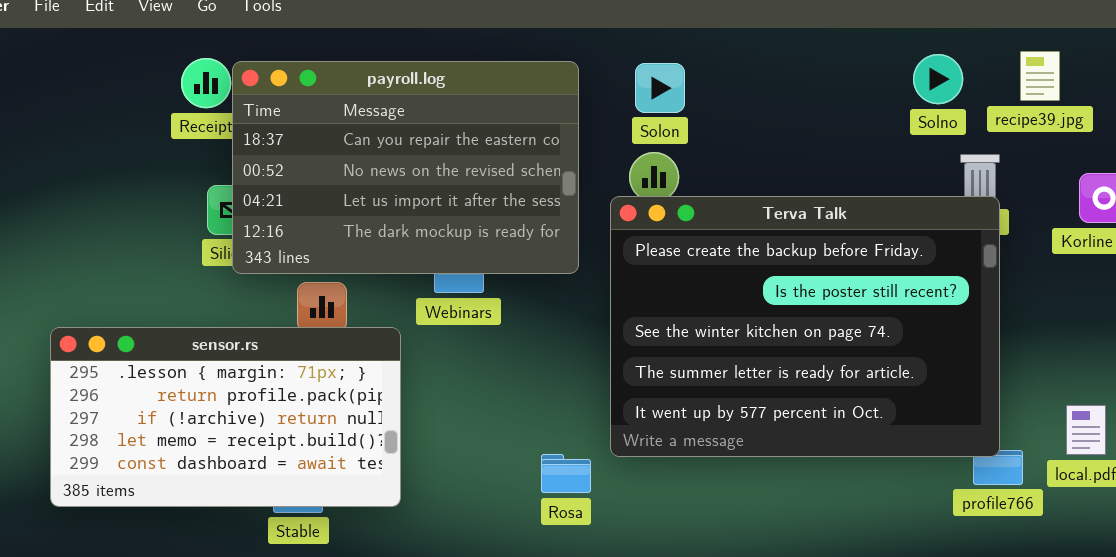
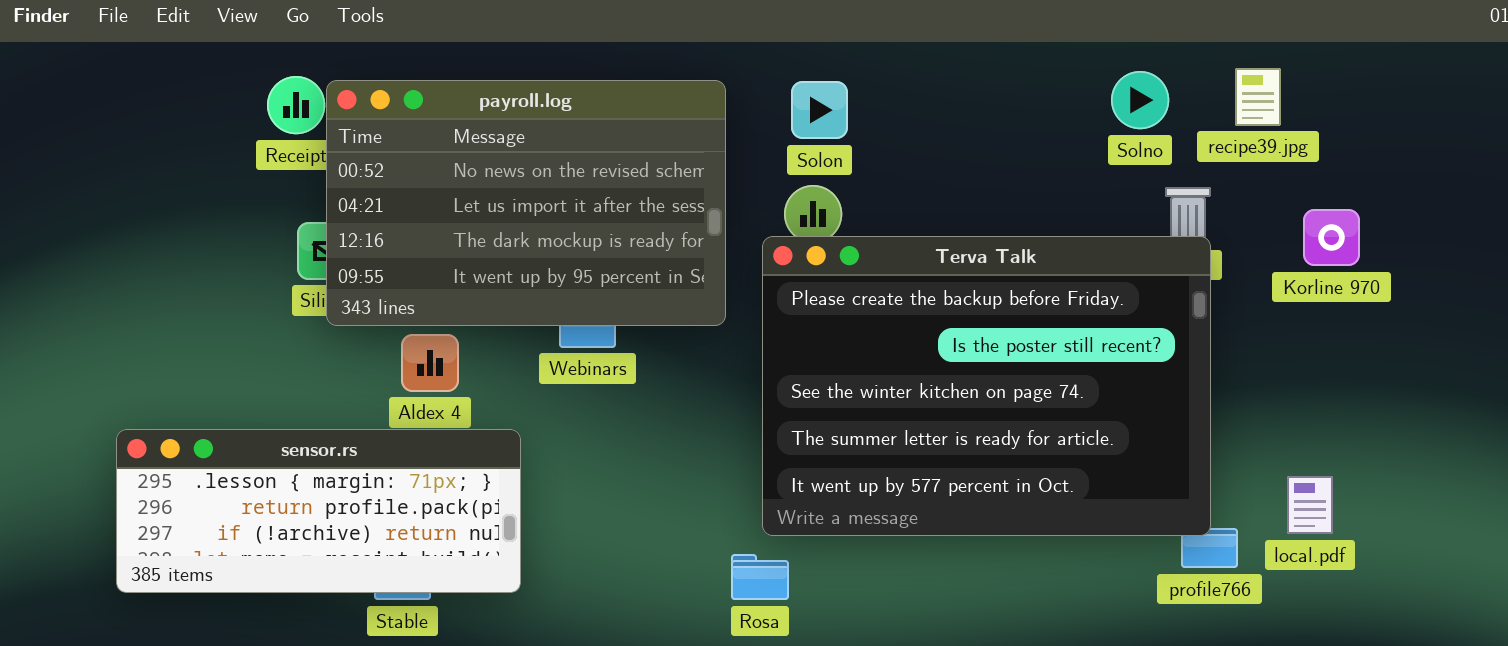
payroll.log: [232,61,579,274] -> [326,80,726,326], scrolled down 1 row
sensor.rs: [50,327,401,507] -> [116,429,521,593], resized
Rosa: [541,454,591,493] -> [731,554,789,600], moved

